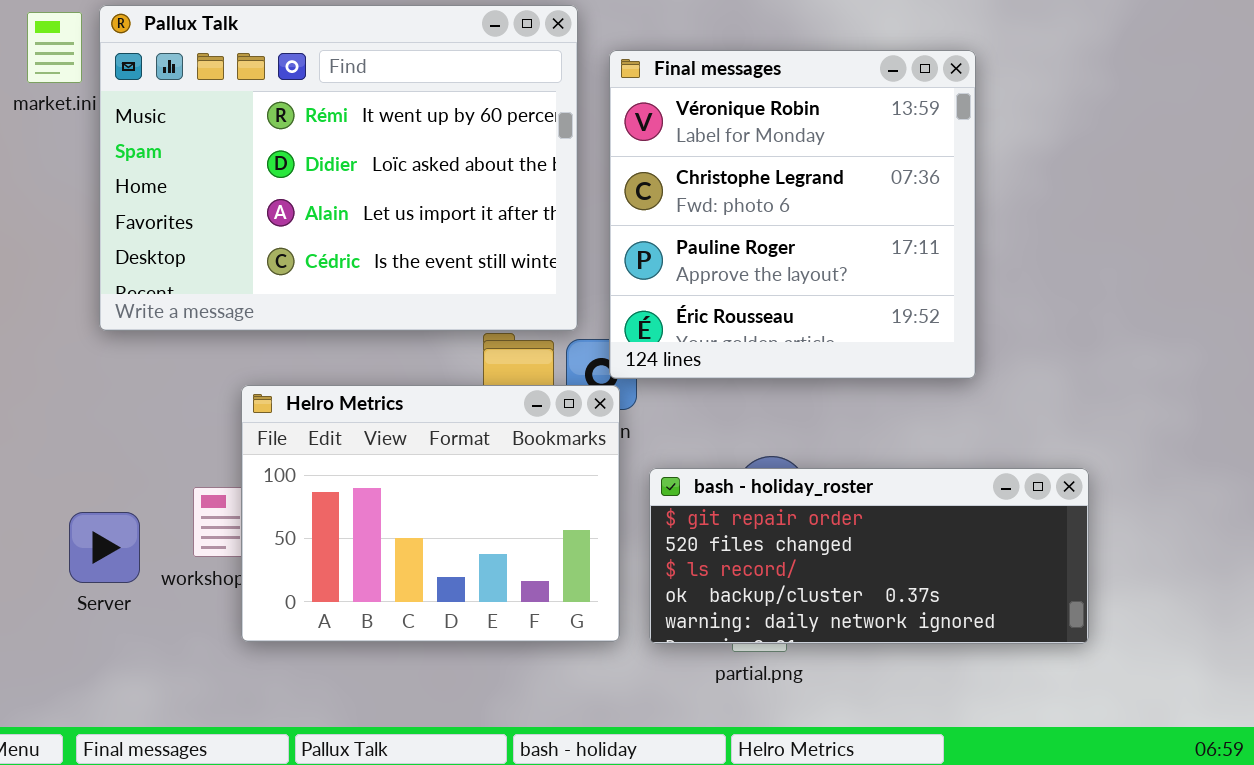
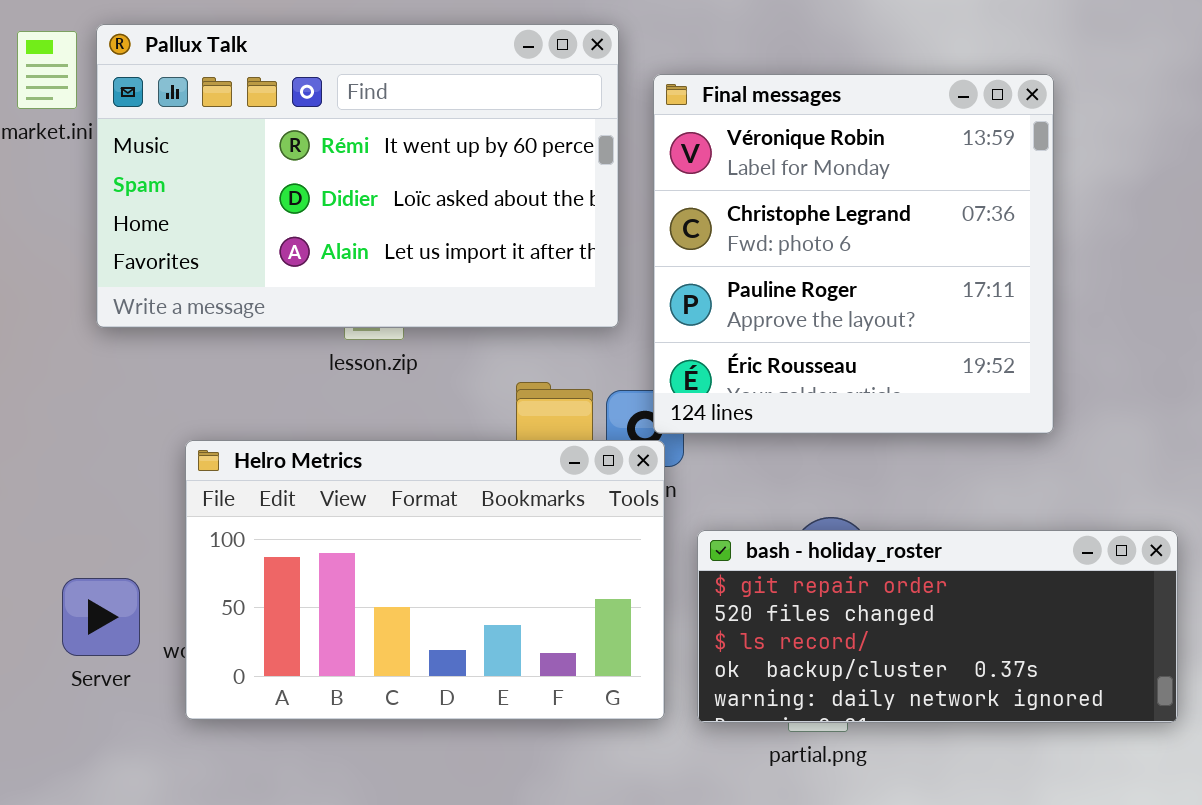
Pallux Talk: [99,5,578,331] -> [96,24,619,328], resized
Helro Metrics: [241,385,620,642] -> [185,440,665,720], resized

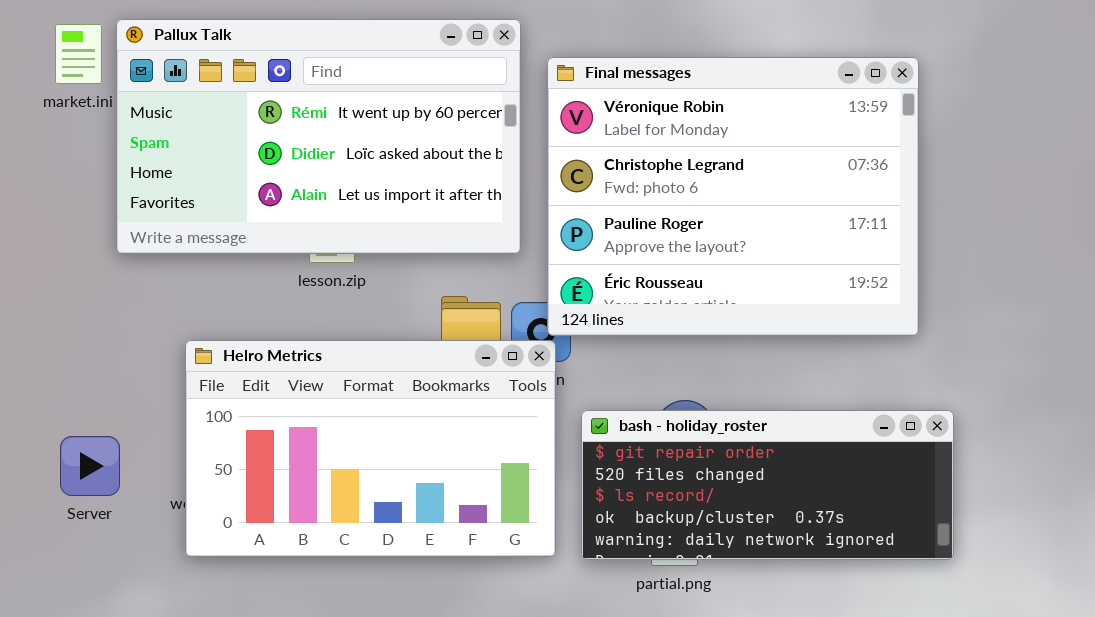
Final messages: [653,74,1054,434] -> [547,57,919,336], resized
Server: [62,578,140,656] -> [60,436,120,496], moved

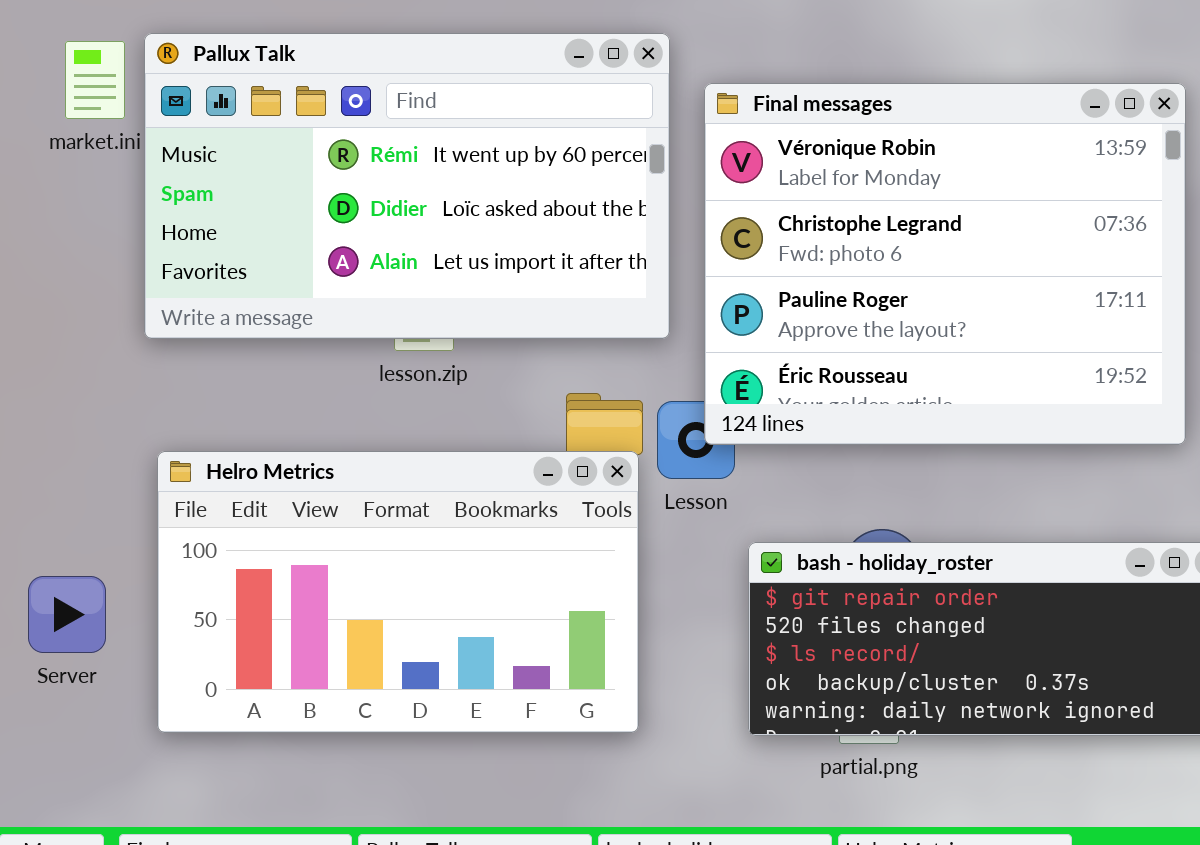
Helro Metrics: [185,340,556,557] -> [157,451,639,733], moved
Server: [60,436,120,496] -> [28,576,106,653], moved

